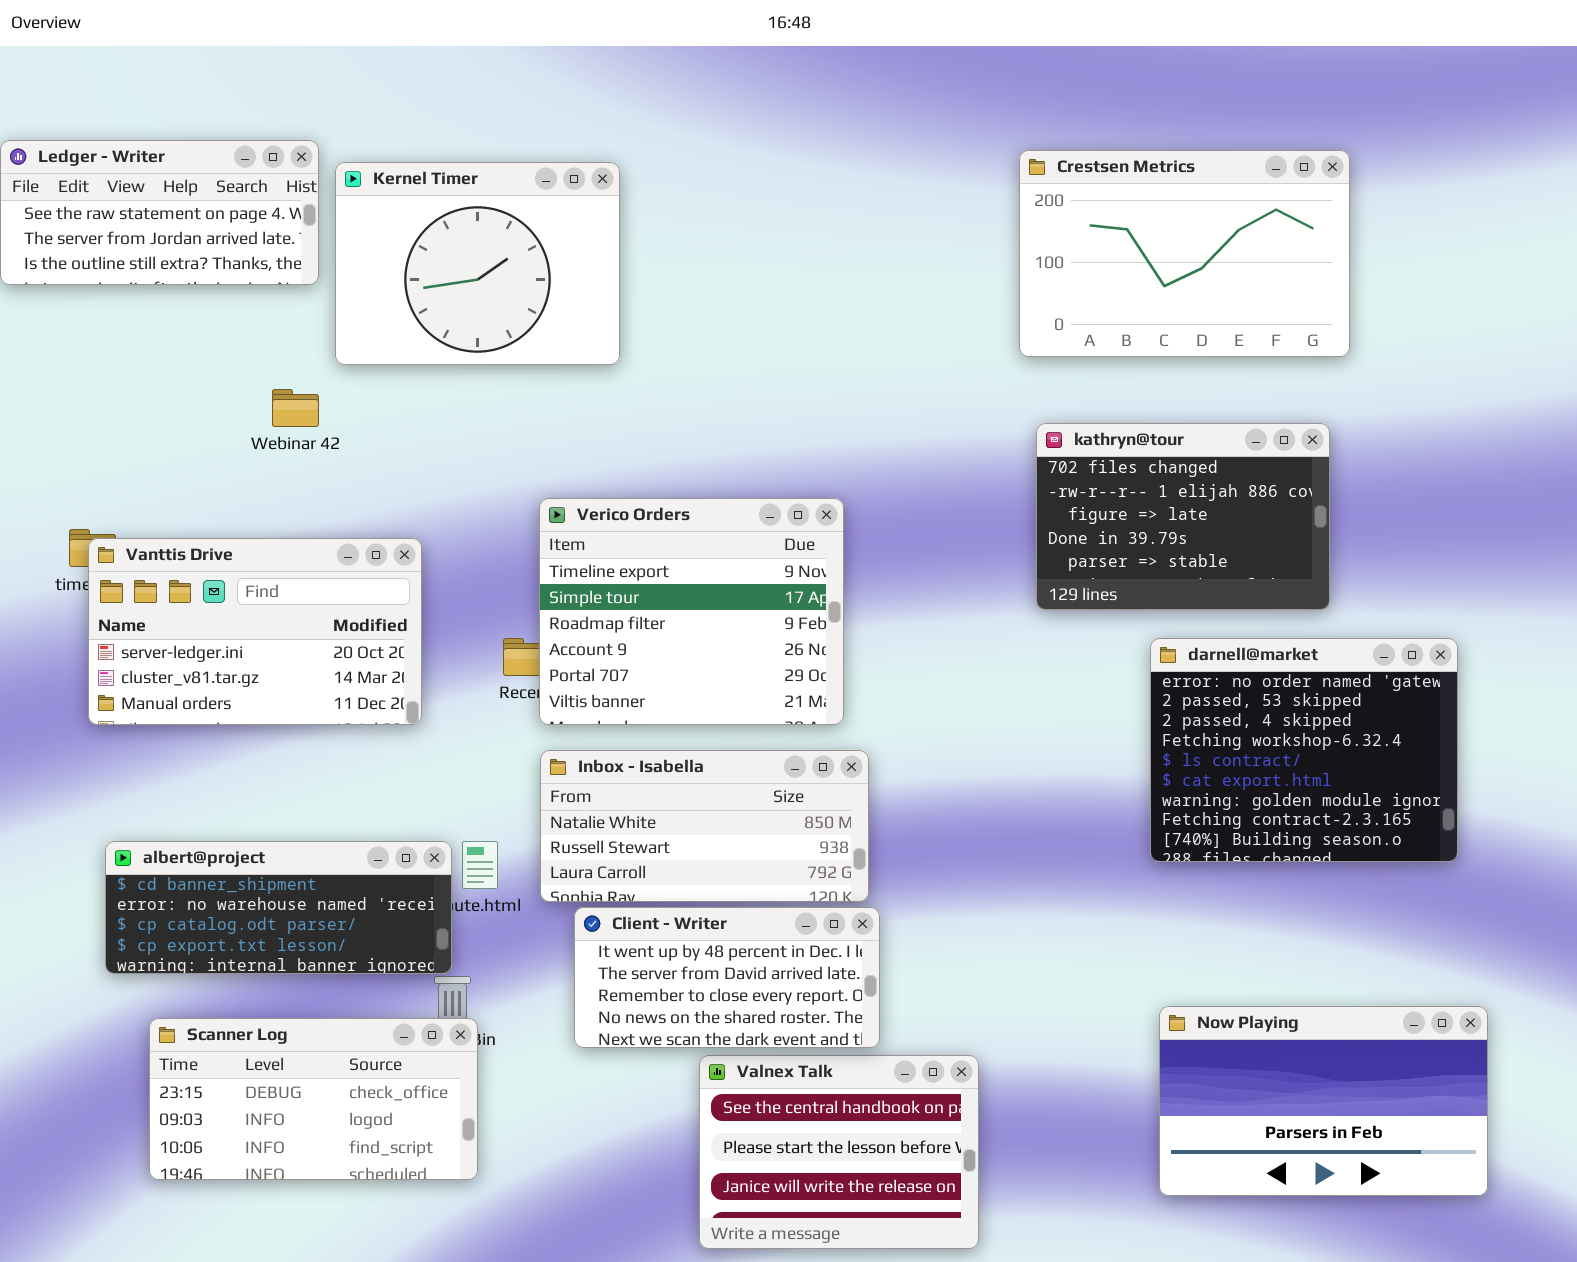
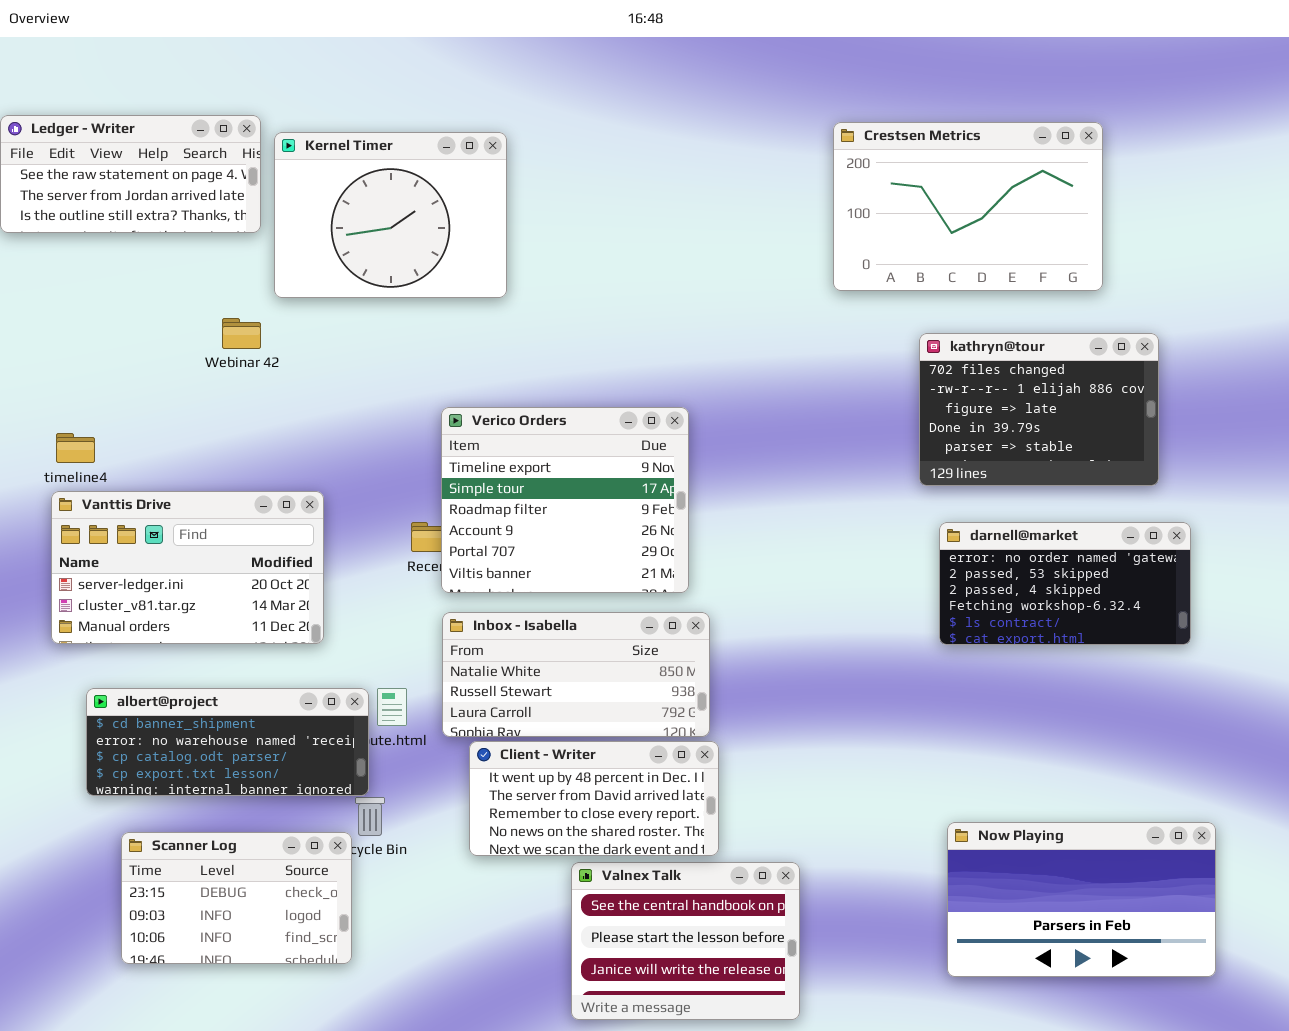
kathryn@tour: [1036,423,1330,610] -> [919,333,1159,486], moved
Vanttis Drive: [88,538,422,725] -> [51,491,324,644], moved
darnell@market: [1150,638,1458,862] -> [939,522,1191,645], resized
Scanner Log: [149,1018,478,1180] -> [121,832,352,964], resized

